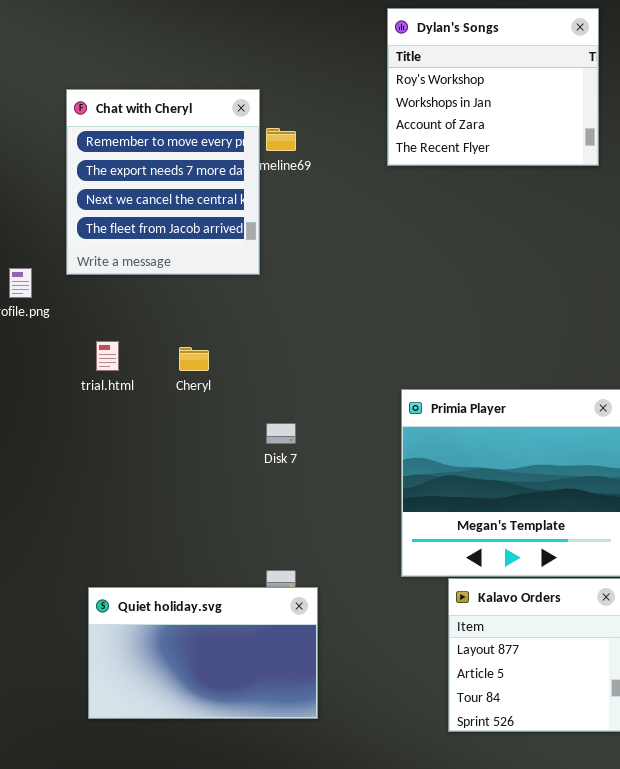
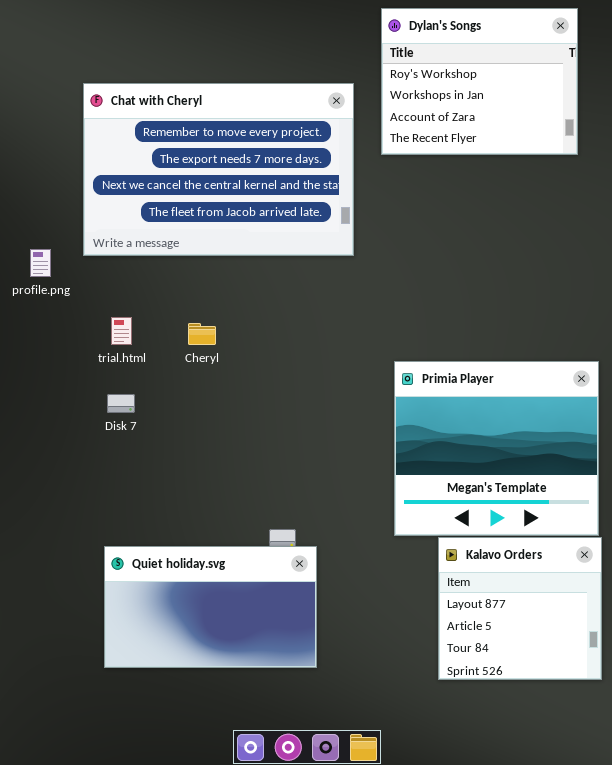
Chat with Cheryl: [66,89,260,275] -> [83,83,354,256], resized
Disk 7: [266,423,296,444] -> [107,394,135,413], moved

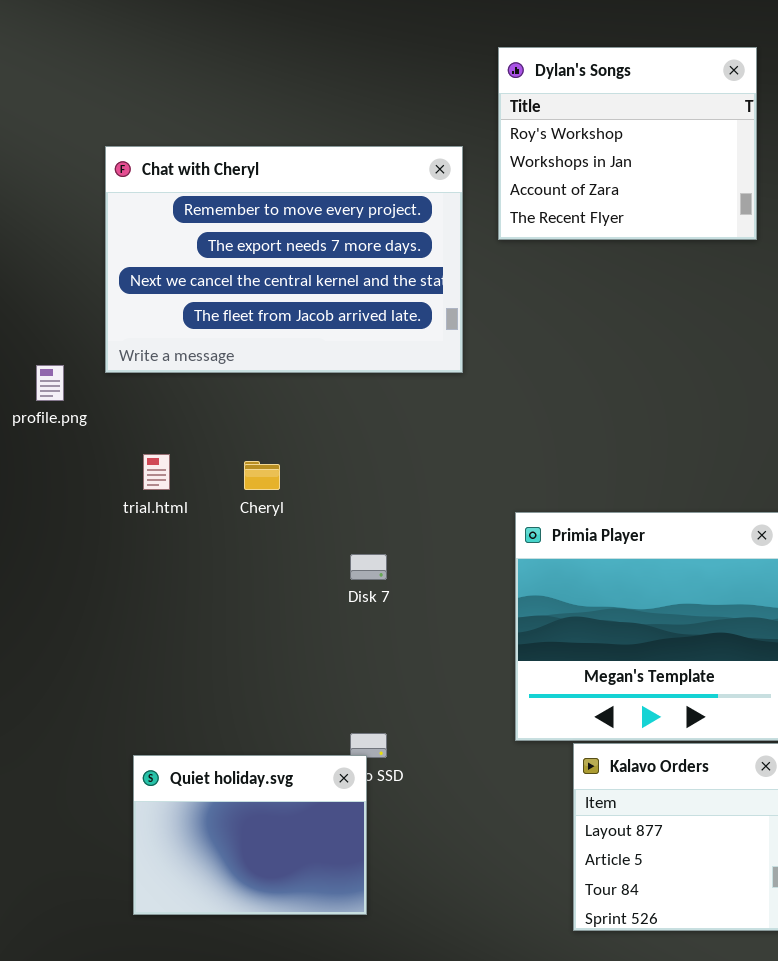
Disk 7: [107,394,135,413] -> [350,554,387,580], moved
Quiet holiday.svg: [104,546,317,668] -> [133,755,367,915], resized

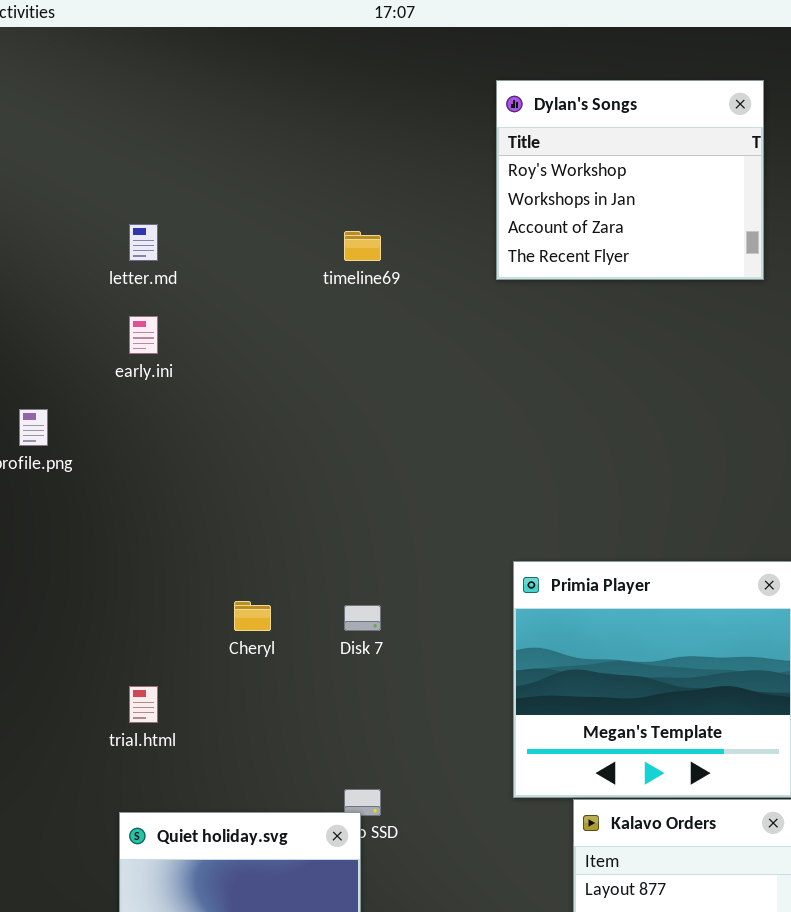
Chat with Cheryl: [105,146,463,373] -> none, closed
trial.html: [143,454,170,490] -> [129,686,158,723], moved
Cheryl: [244,461,280,490] -> [234,601,271,631], moved

